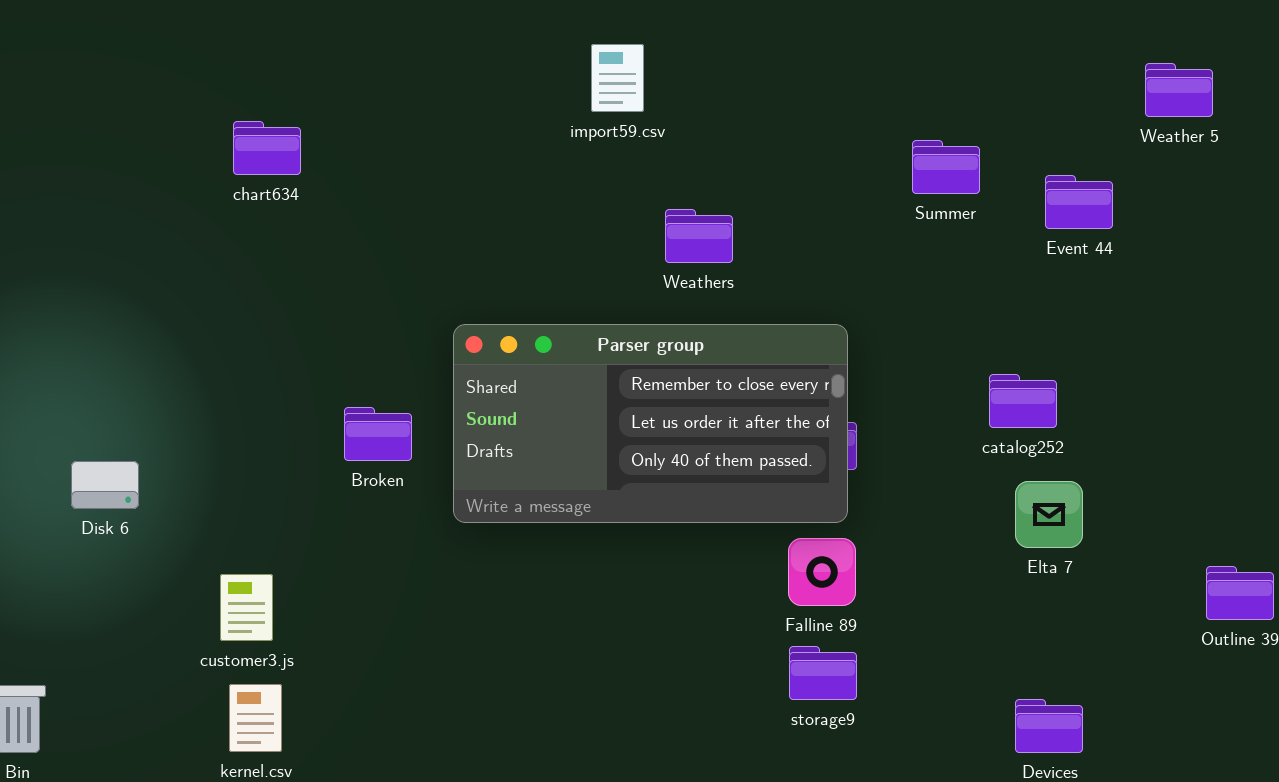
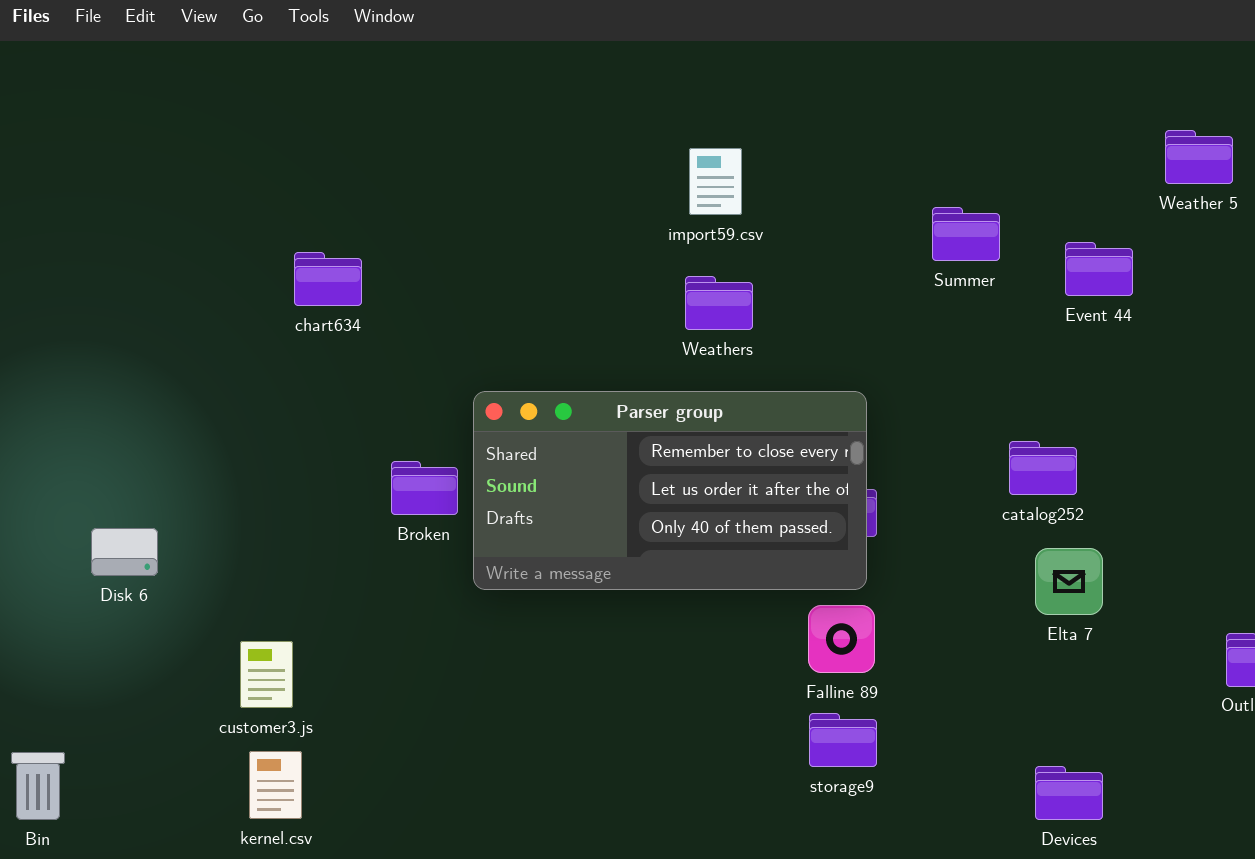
import59.csv: [591,44,644,112] -> [689,148,742,215], moved
chart634: [233,121,301,175] -> [294,252,362,306], moved
Broken: [344,407,412,461] -> [391,461,458,515], moved

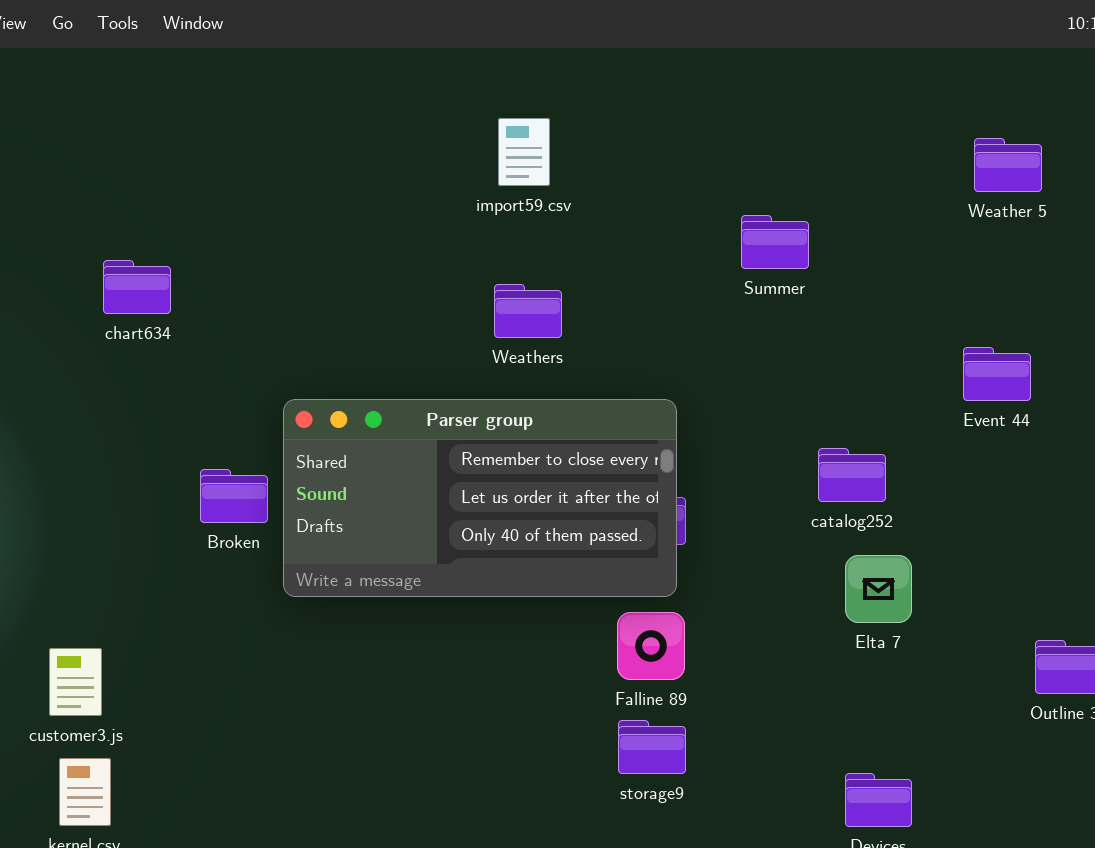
import59.csv: [689,148,742,215] -> [498,118,550,186], moved
Event 44: [1065,242,1133,296] -> [963,347,1031,401], moved

